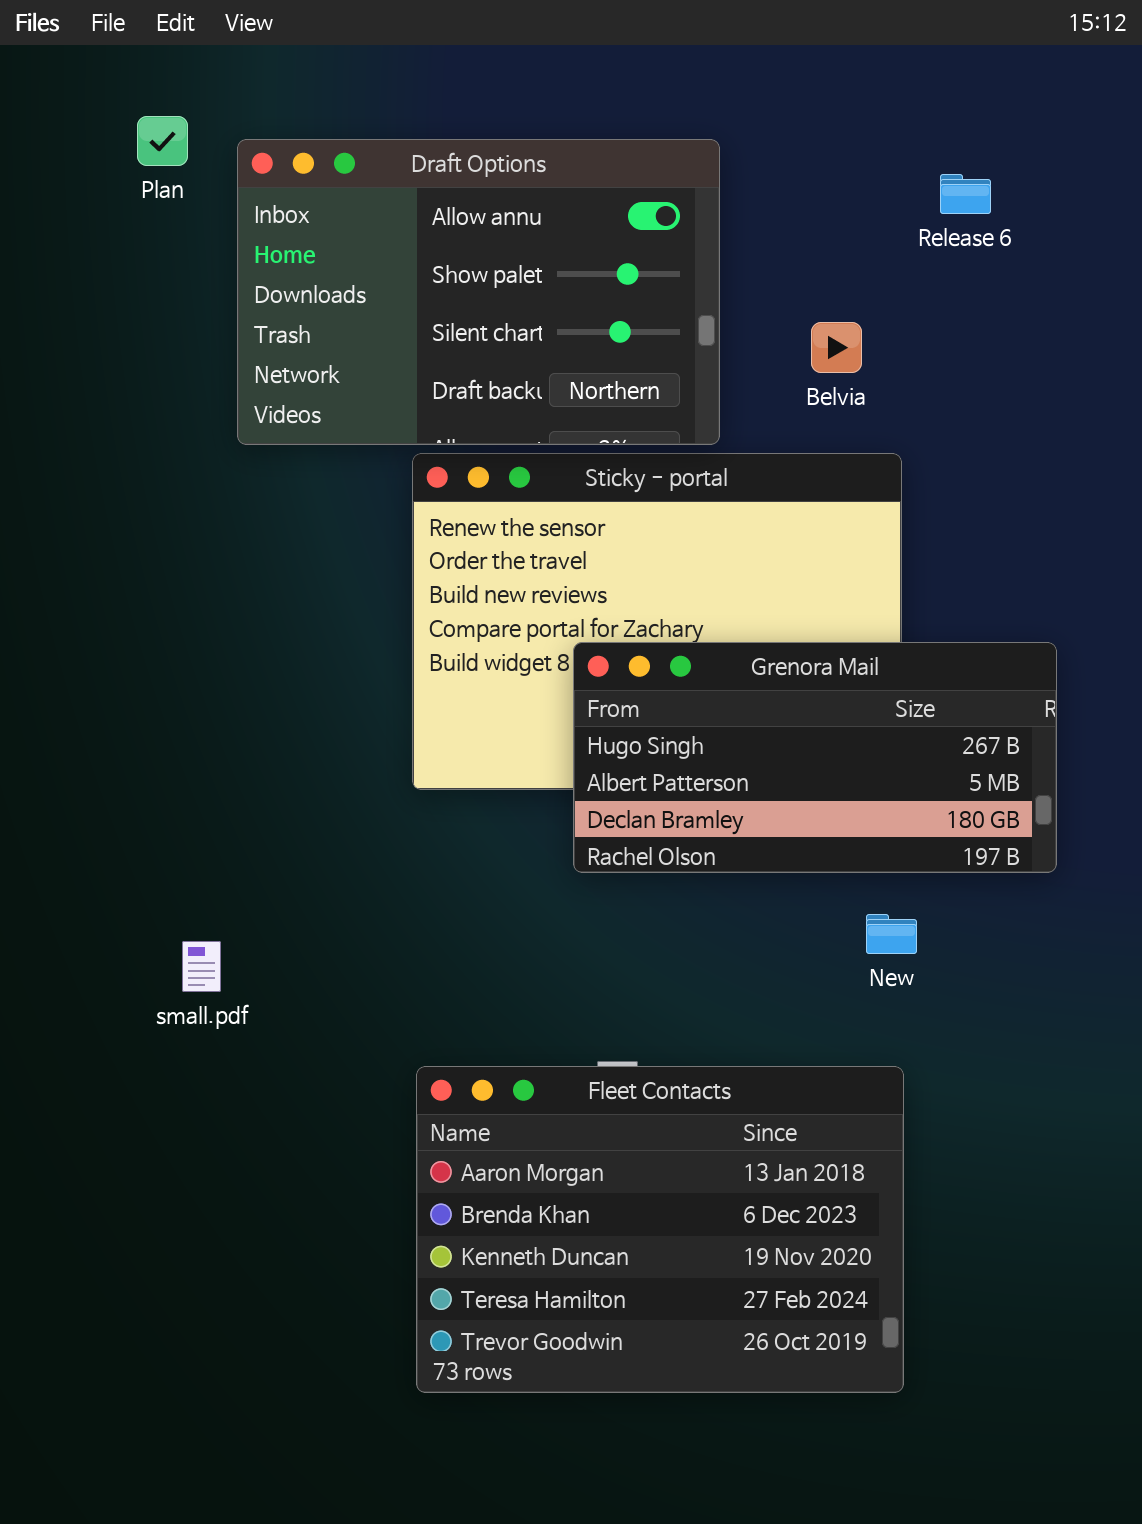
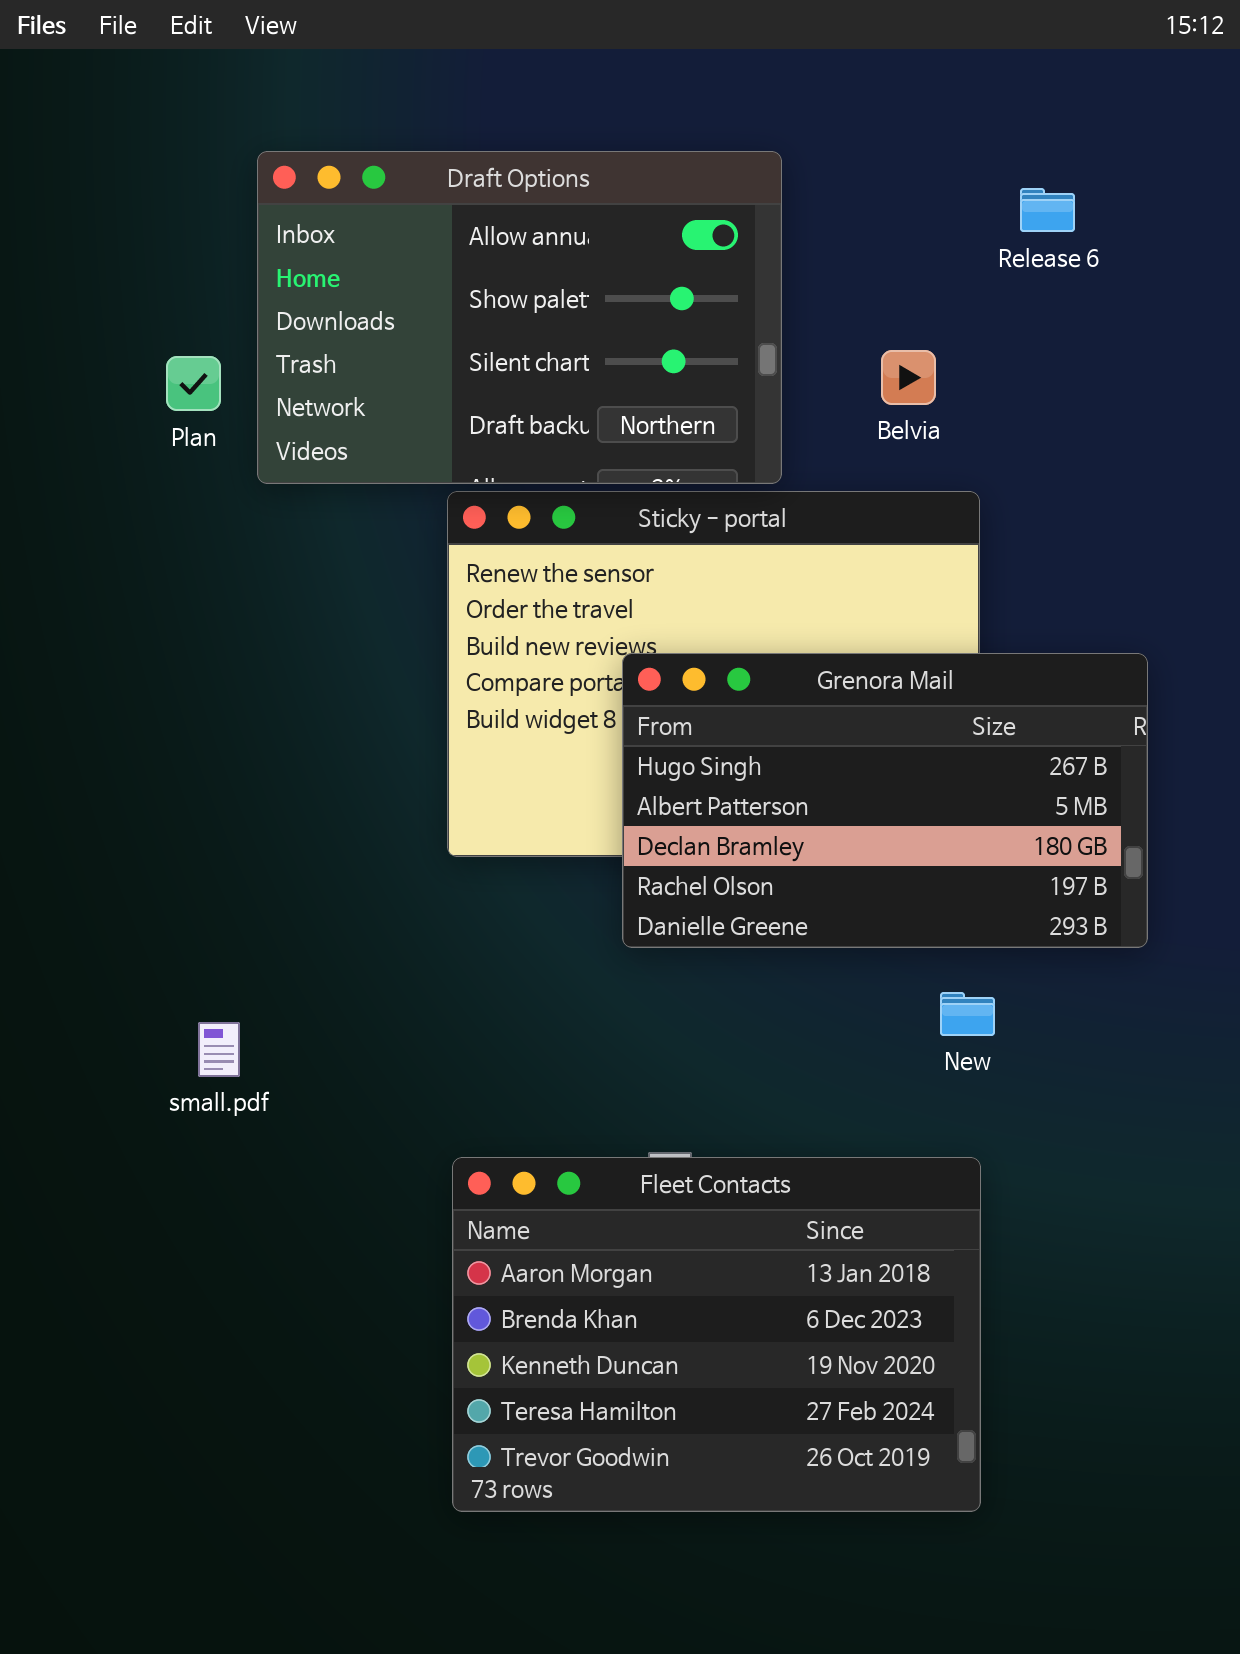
Plan: [137,116,188,166] -> [166,356,221,411], moved
Grenora Mail: [573,642,1057,873] -> [622,653,1148,948], resized

